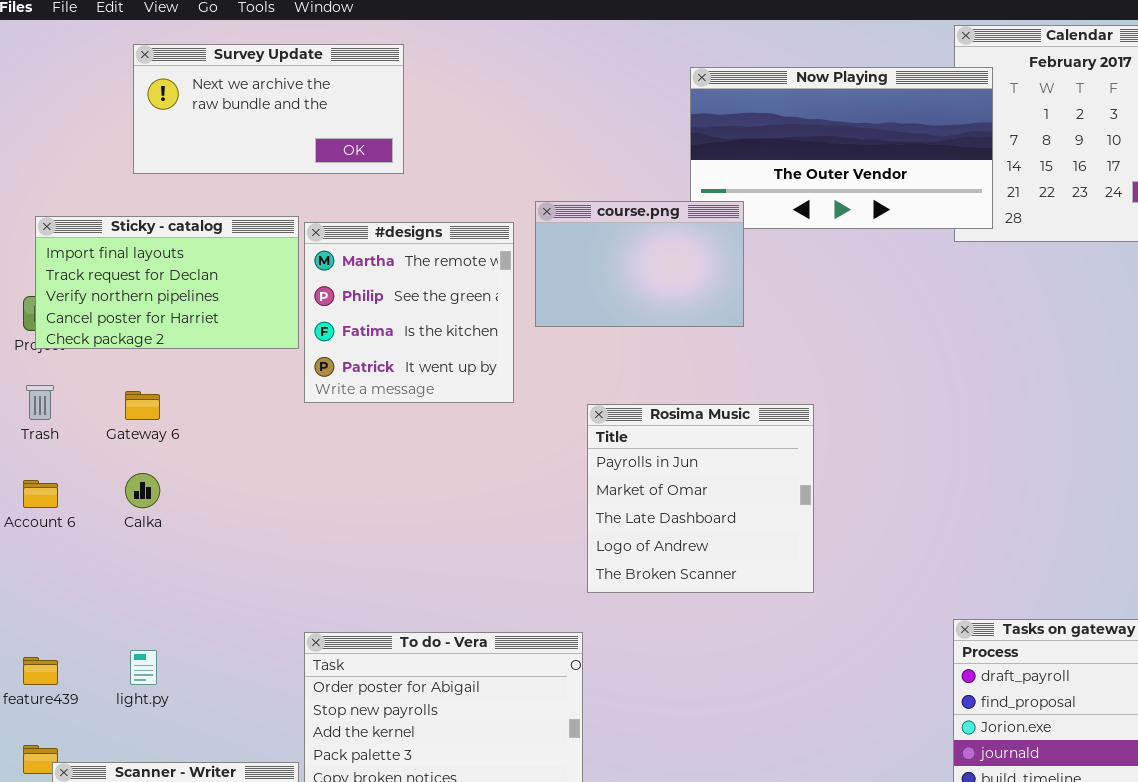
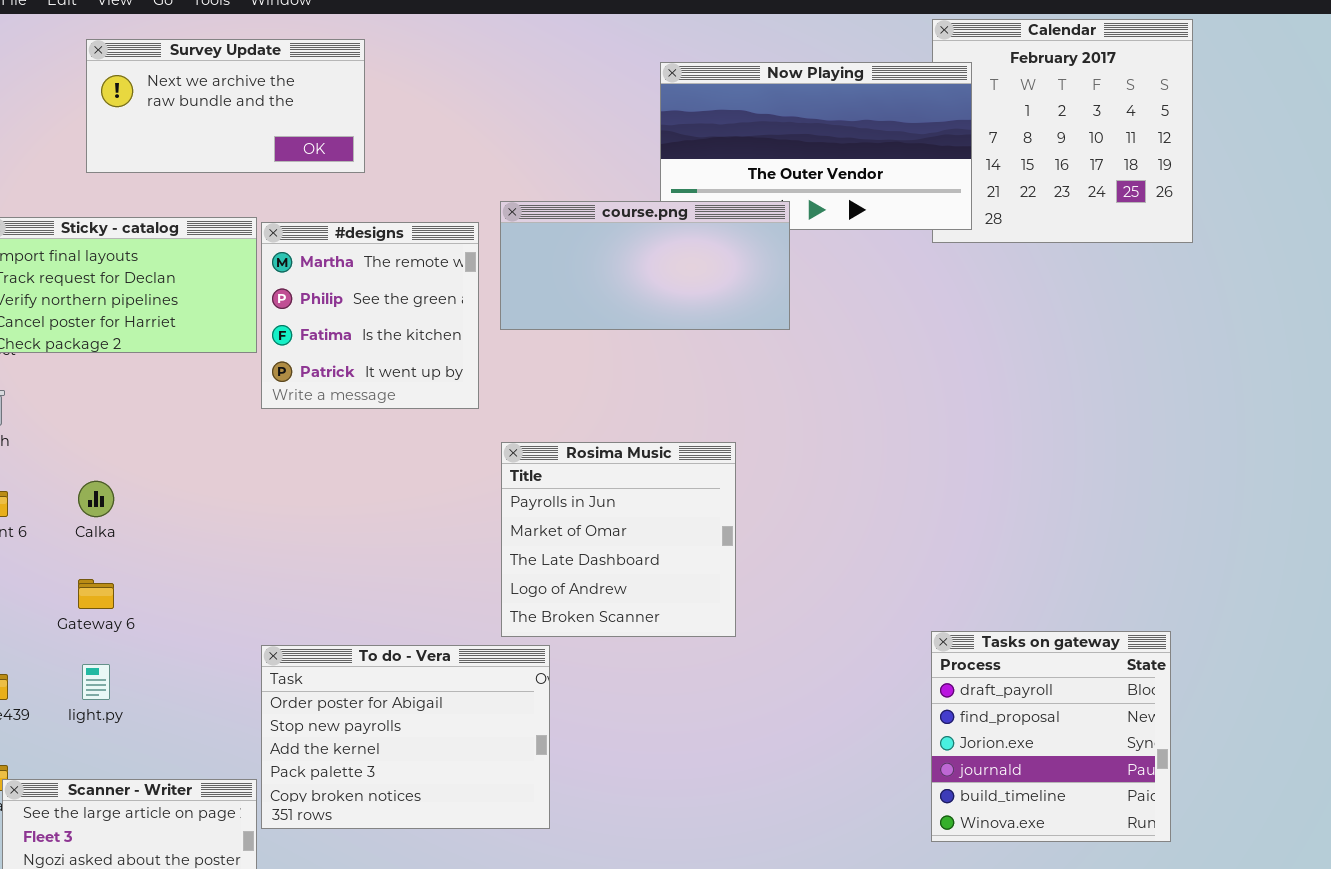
course.png: [535,201,744,327] -> [500,201,790,330], resized
Gateway 6: [125,391,160,420] -> [78,579,114,609], moved
Rosima Music: [587,404,814,593] -> [501,442,736,637], moved

